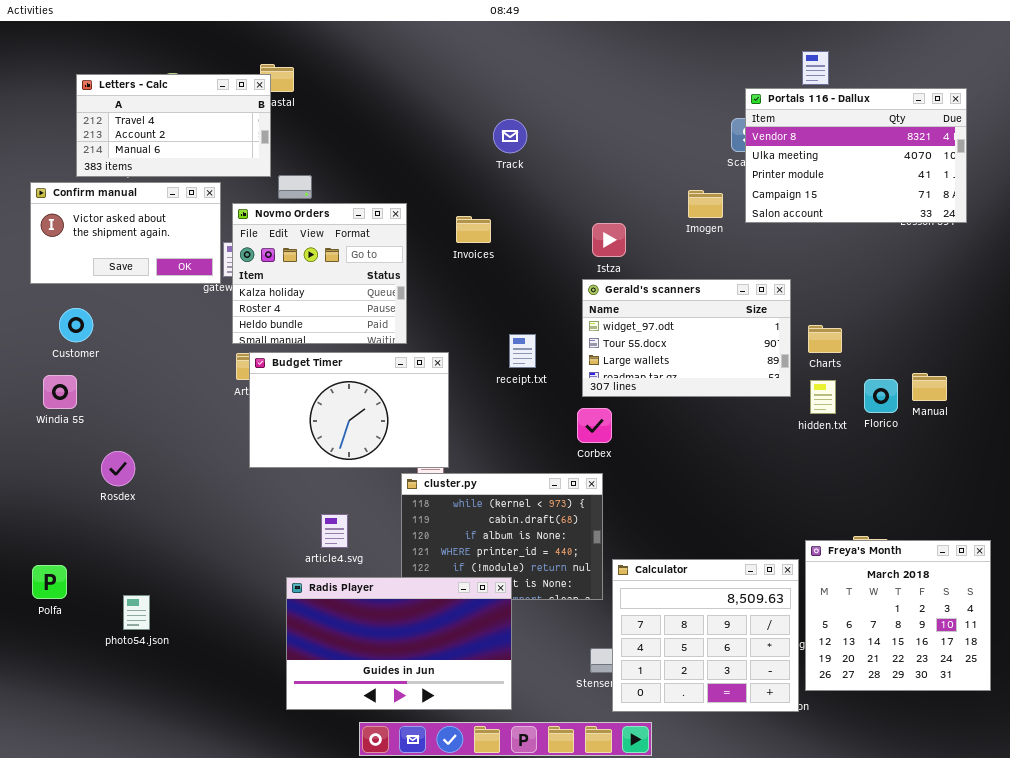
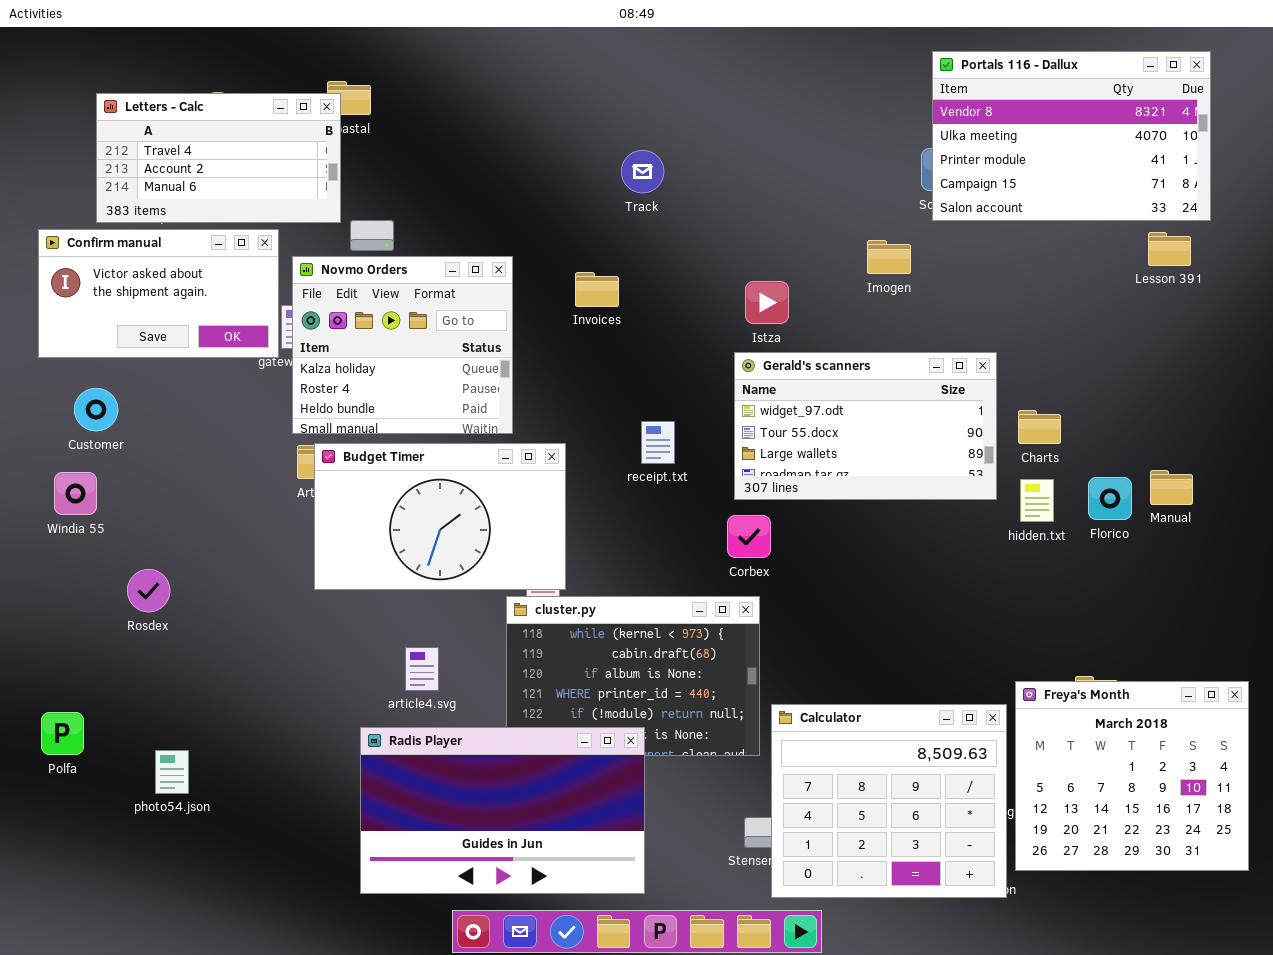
Portals 116 - Dallux: [745,88,967,223] -> [932,51,1211,221], moved

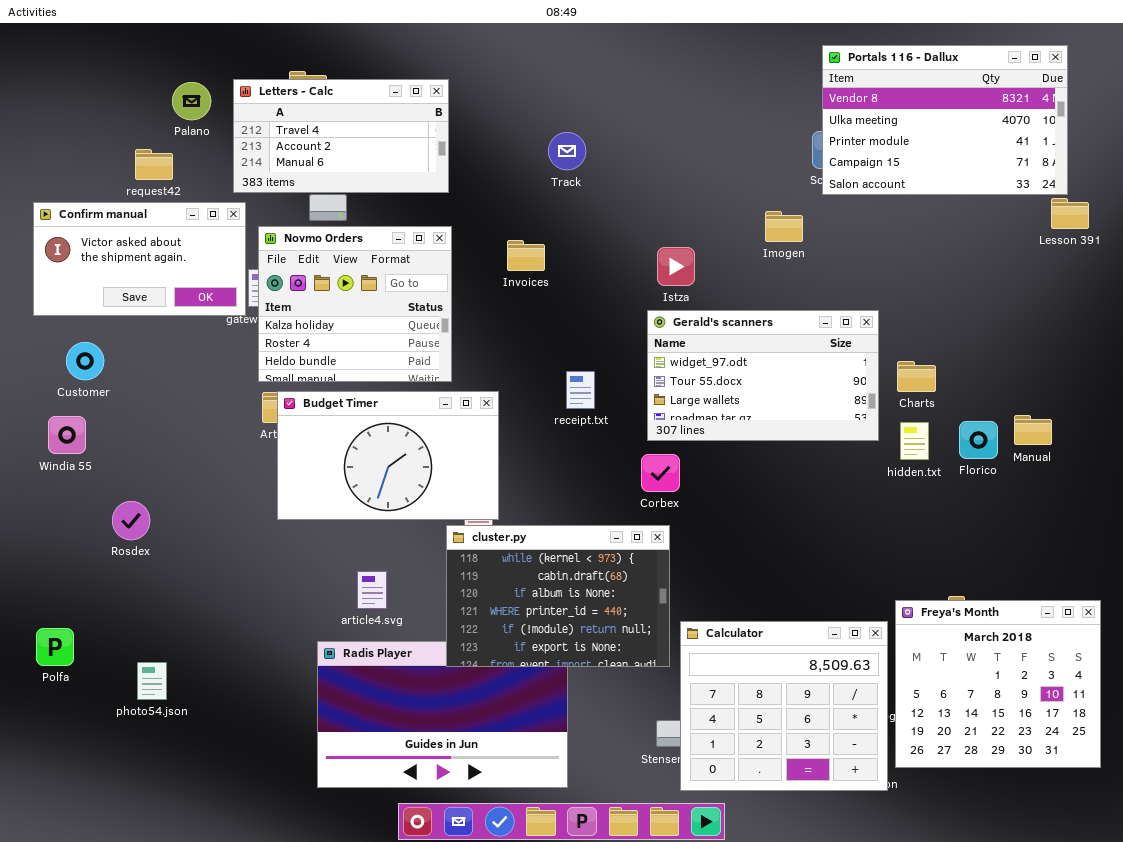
Letters - Calc: [96,93,341,223] -> [233,79,449,193], moved
Lesson 391: [1148,232,1191,266] -> [1051,198,1089,229], moved
cluster.py: [506,596,760,756] -> [446,525,670,667], raised

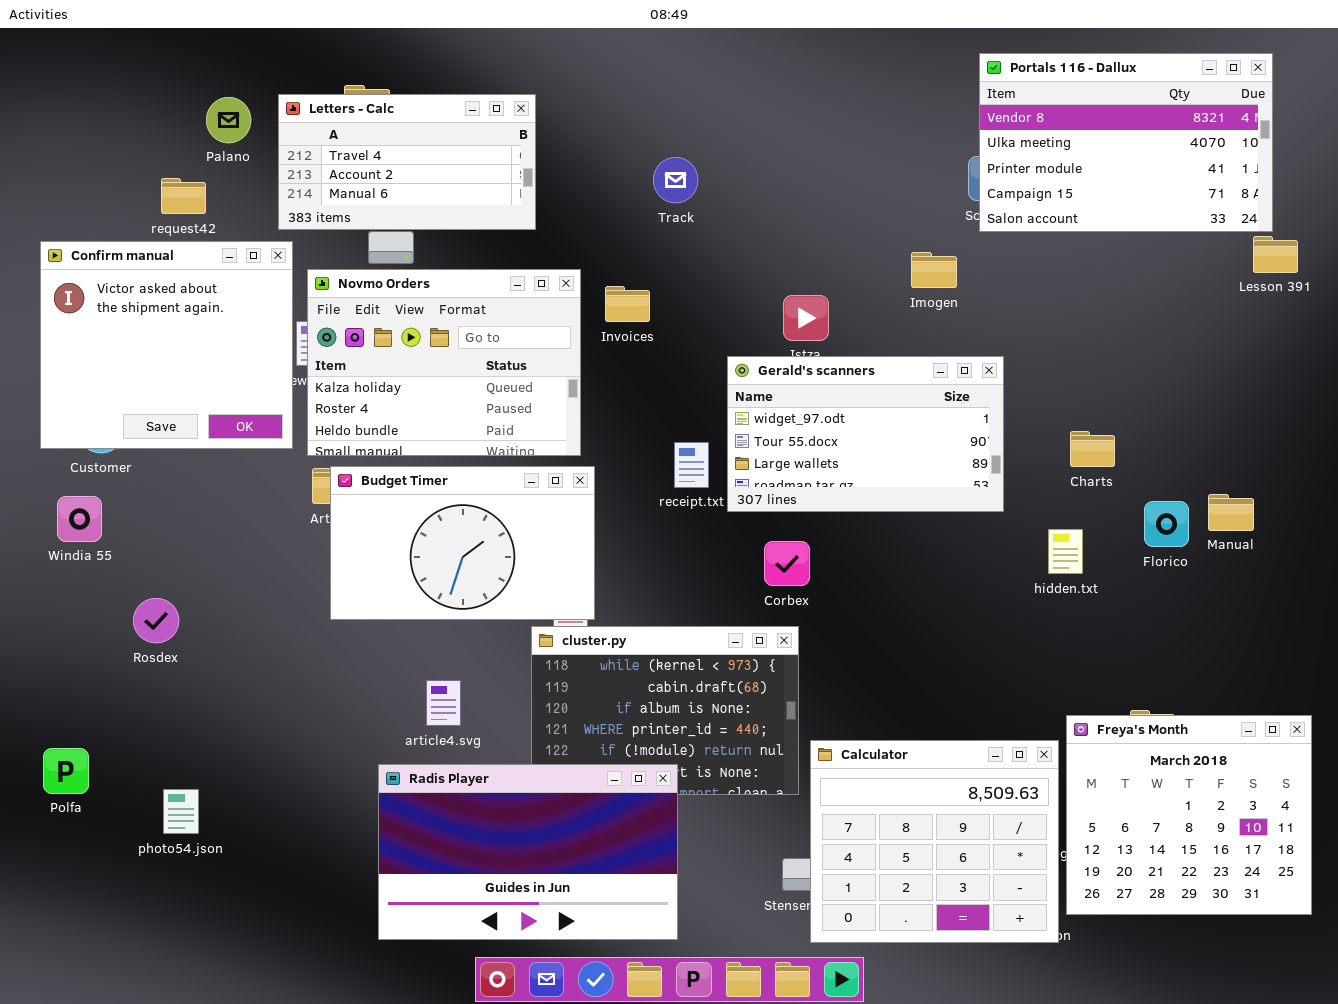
Confirm manual: [33,202,246,316] -> [40,241,293,449], resized
Novmo Orders: [258,226,452,382] -> [307,269,581,456], resized
Gerald's scanners: [647,310,879,441] -> [727,356,1004,512], moved
hidden.txt: [900,422,929,460] -> [1048,529,1083,574], moved
Radis Player: [317,641,568,788] -> [378,764,678,940], raised

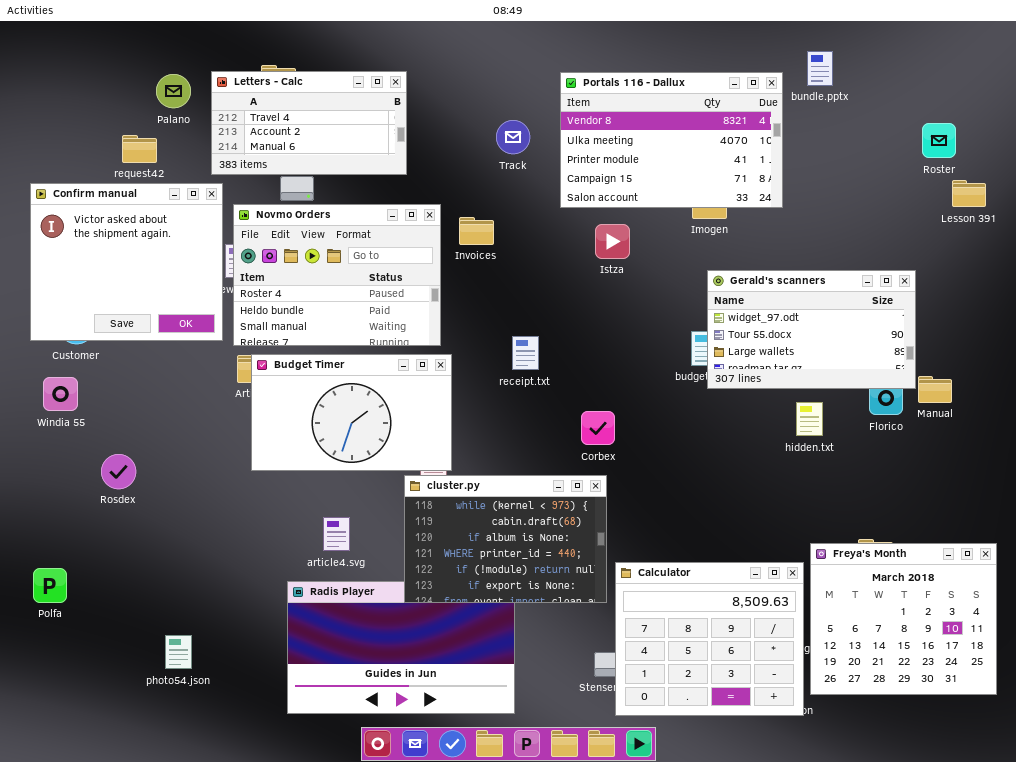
Portals 116 - Dallux: [979,53,1273,232] -> [560,72,783,208], moved
Novmo Orders: [307,269,581,456] -> [233,204,441,346], scrolled down 1 row
Gerald's scanners: [727,356,1004,512] -> [707,270,916,389], moved
cluster.py: [531,626,799,795] -> [404,475,607,603], raised
photo54.json: [163,789,199,834] -> [165,635,192,669], moved

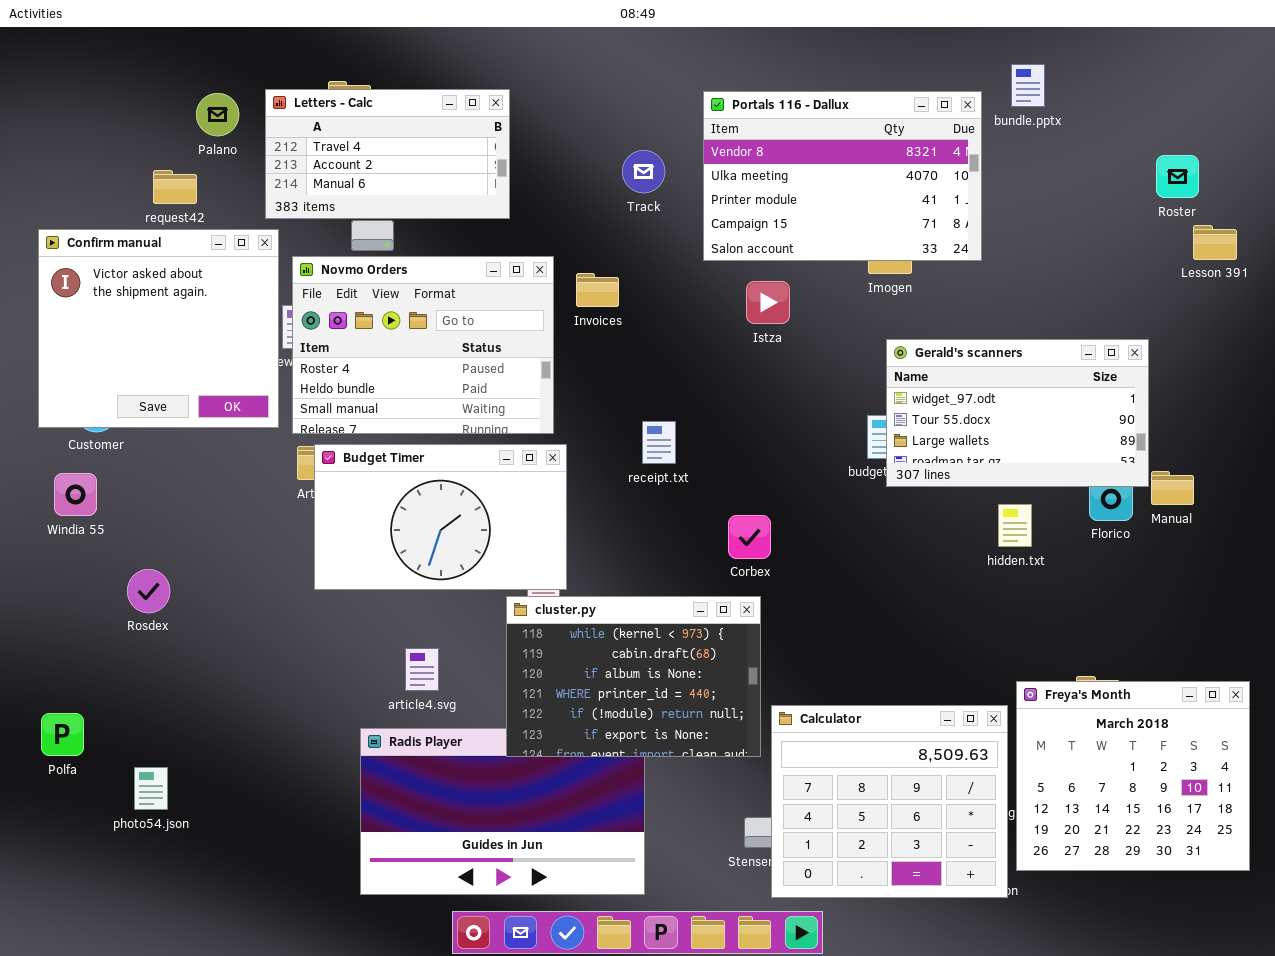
photo54.json: [165,635,192,669] -> [134,767,168,810], moved

